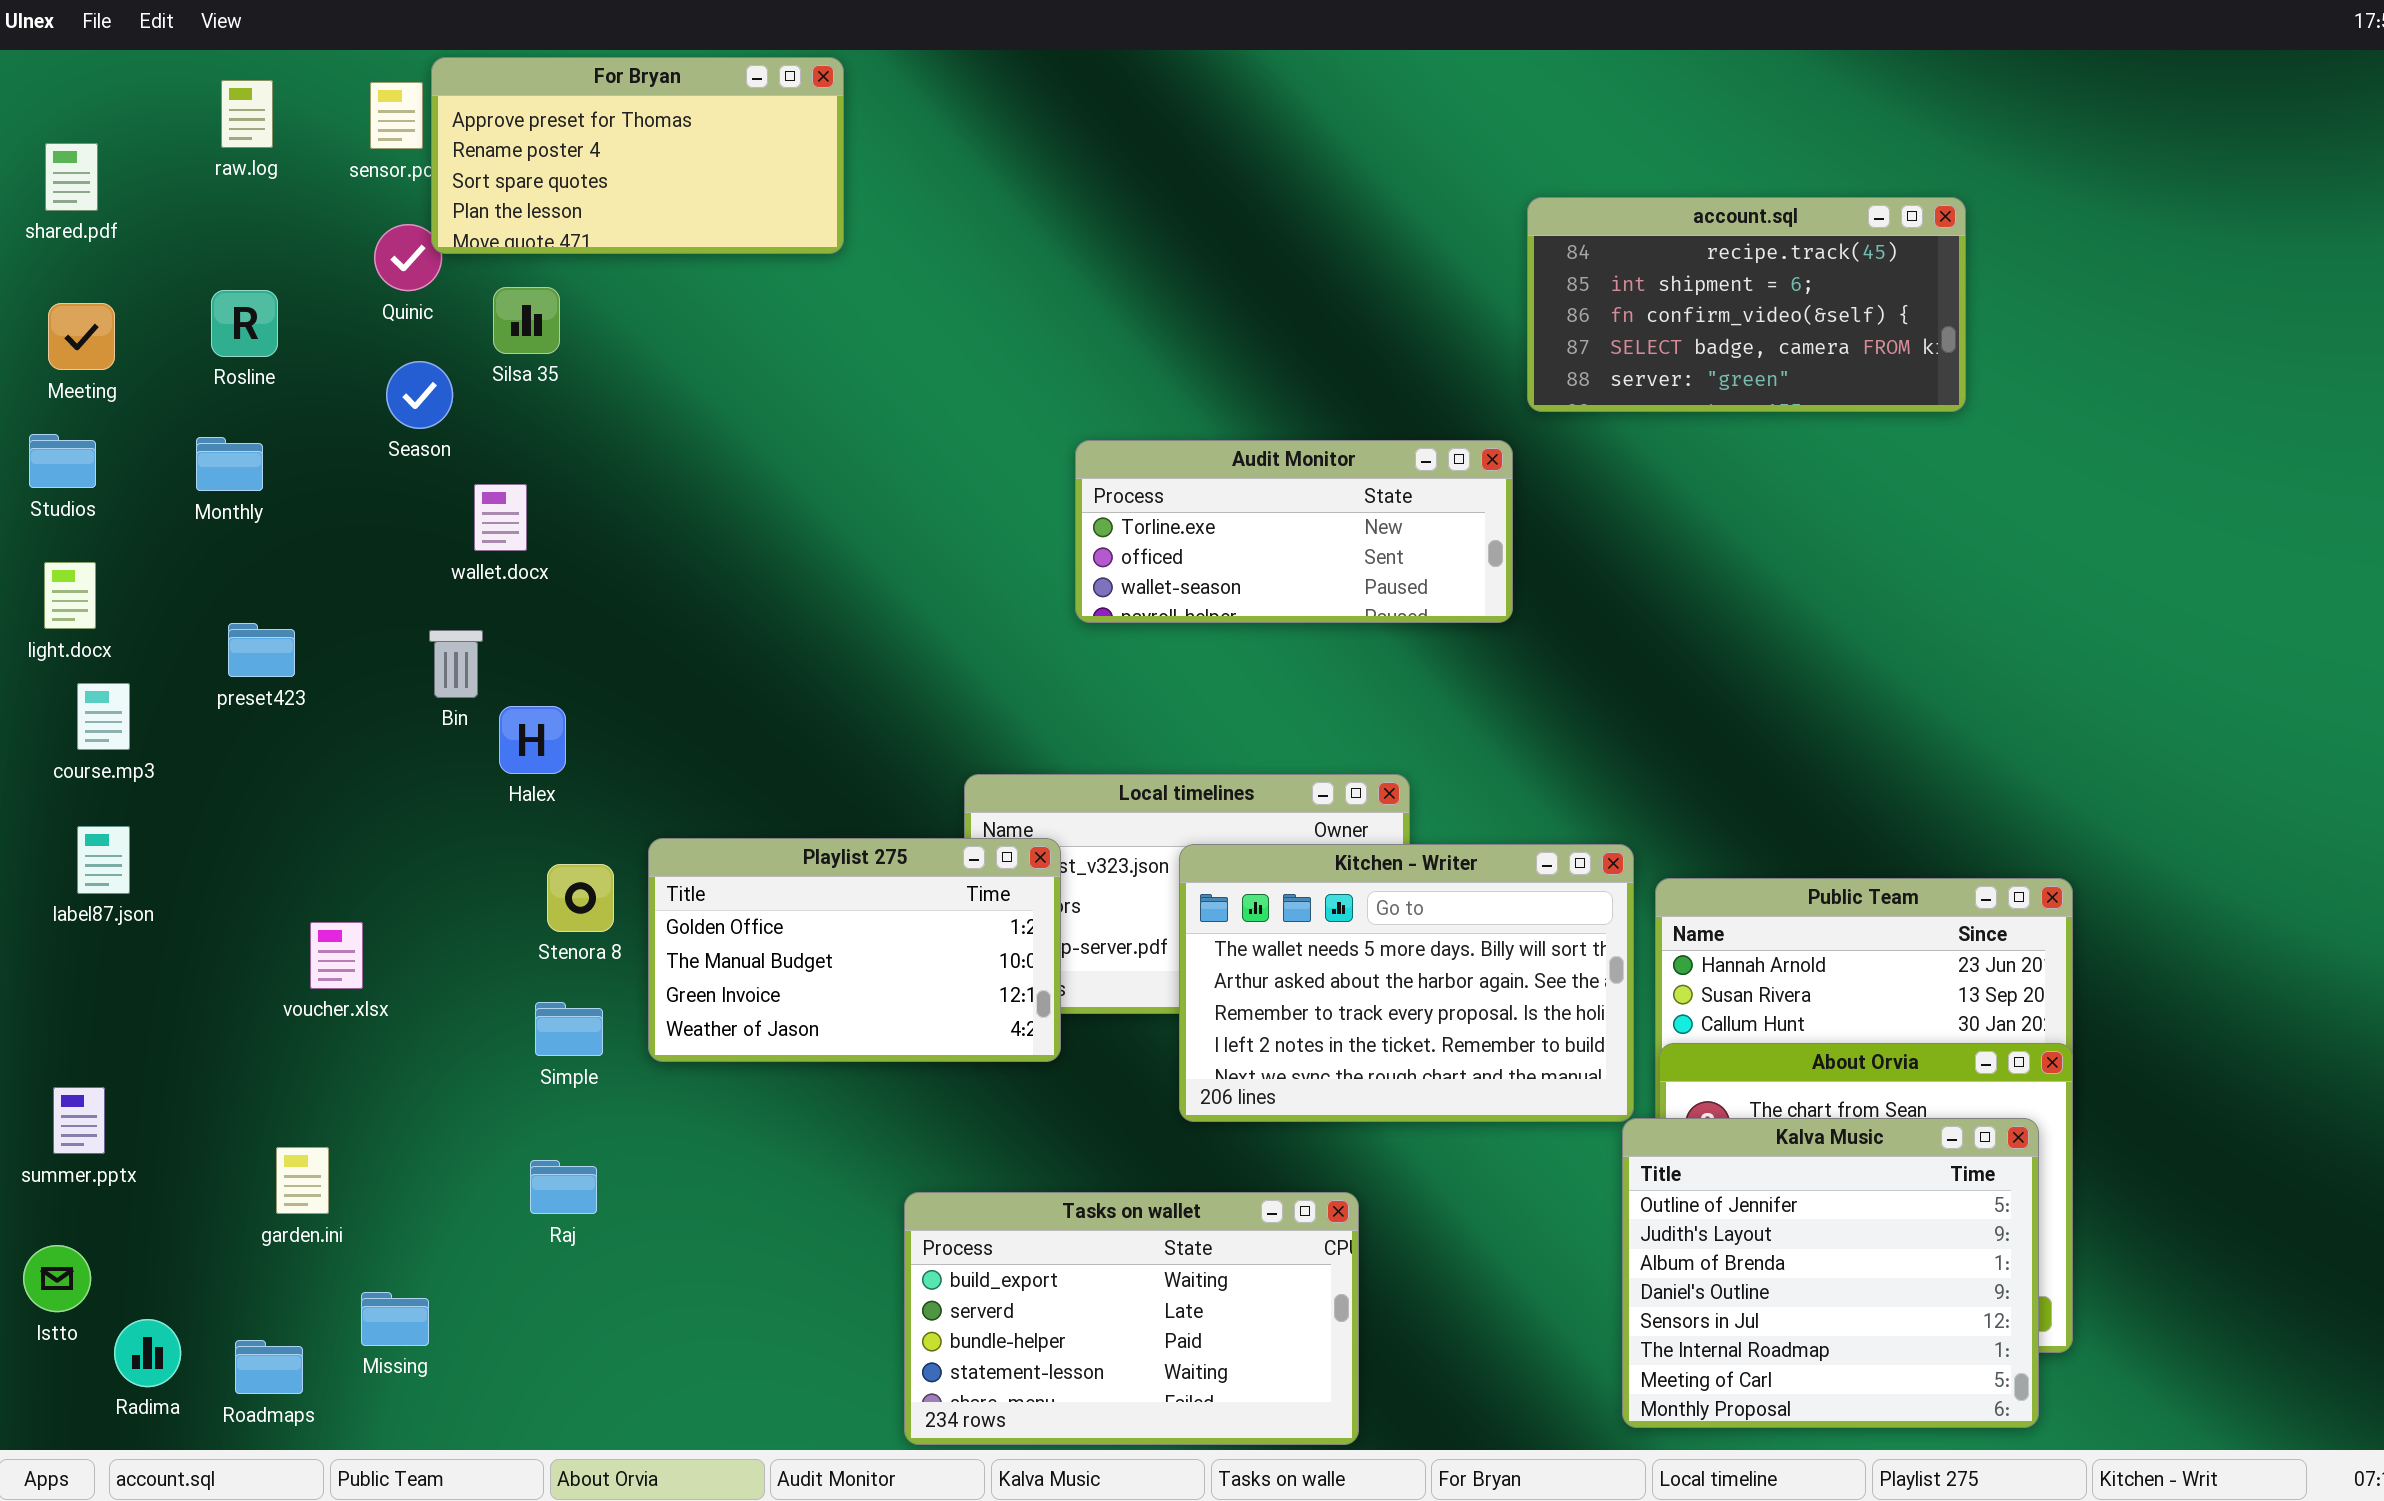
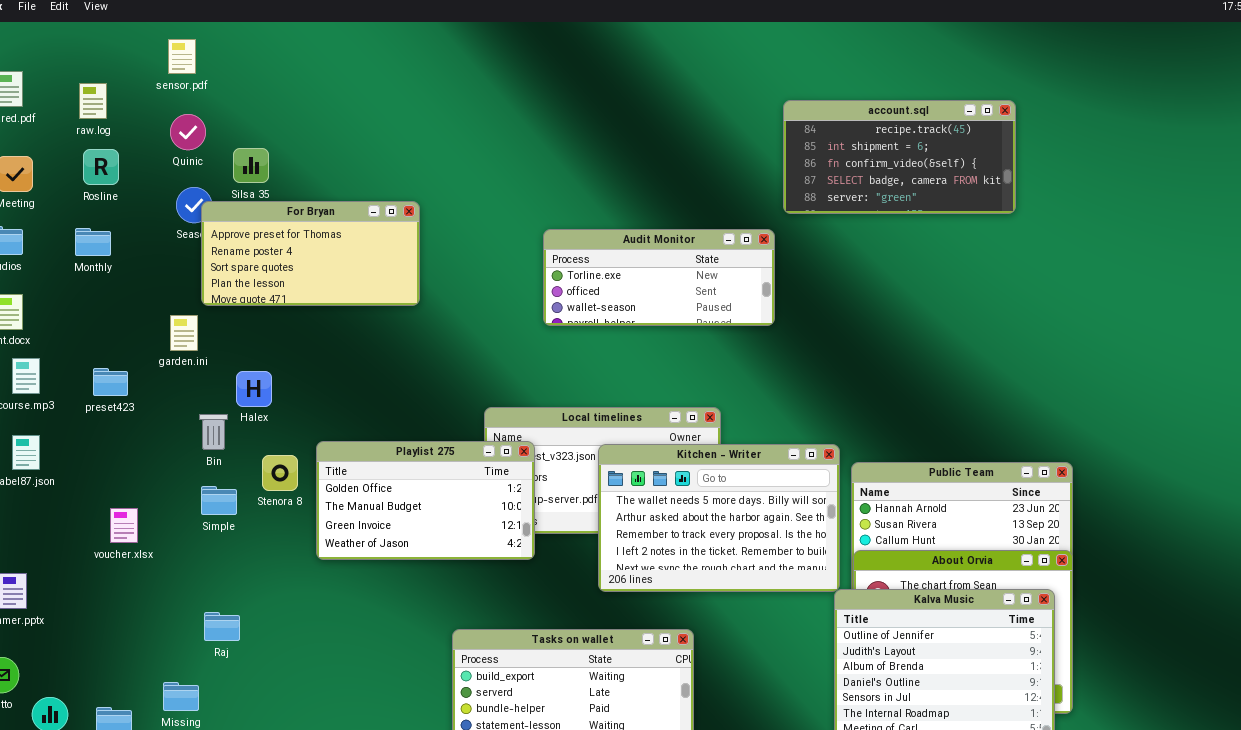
For Bryan: [431,57,844,254] -> [201,201,420,306], moved
raw.log: [221,80,273,148] -> [79,83,107,119], moved
preset423: [228,623,295,677] -> [93,368,128,396], moved
Bin: [429,630,483,698] -> [199,414,228,450], moved
voucher.xlsx: [310,922,363,989] -> [110,508,138,543], moved
Simple: [535,1002,603,1056] -> [201,486,237,515], moved
garden.ini: [276,1147,329,1214] -> [170,315,198,351], moved
Raj: [530,1160,597,1214] -> [204,612,240,641], moved

